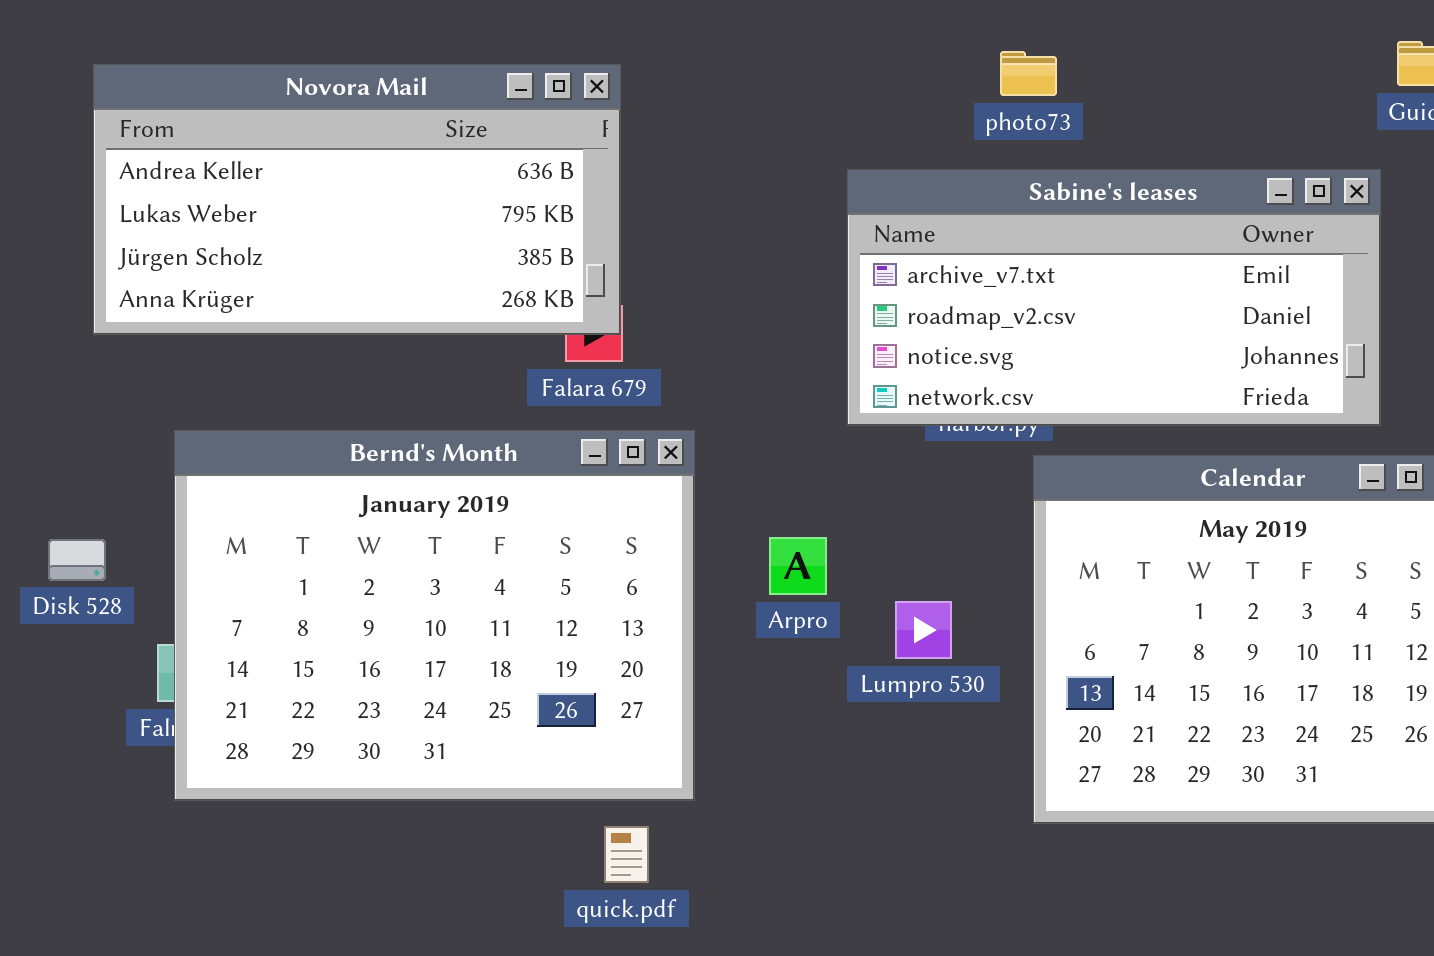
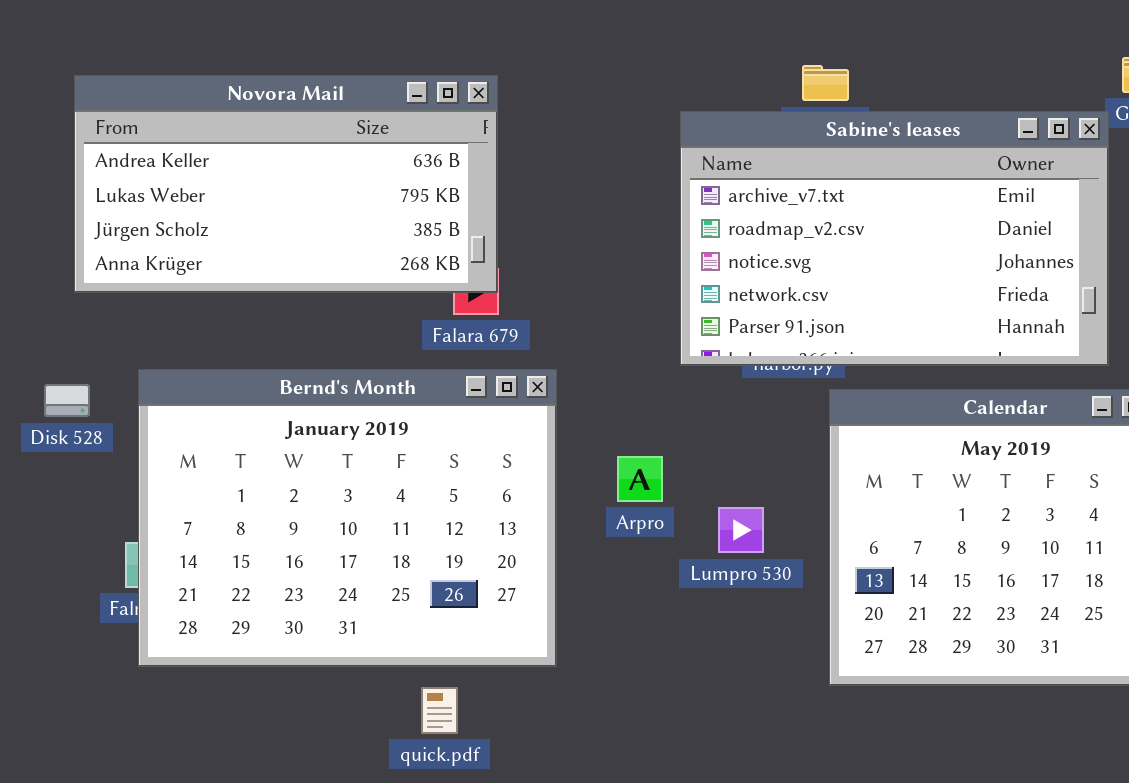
Sabine's leases: [847,169,1381,426] -> [680,111,1109,366], resized
Disk 528: [48,539,106,581] -> [44,384,90,417], moved
quick.pdf: [604,826,649,883] -> [421,687,458,734], moved

